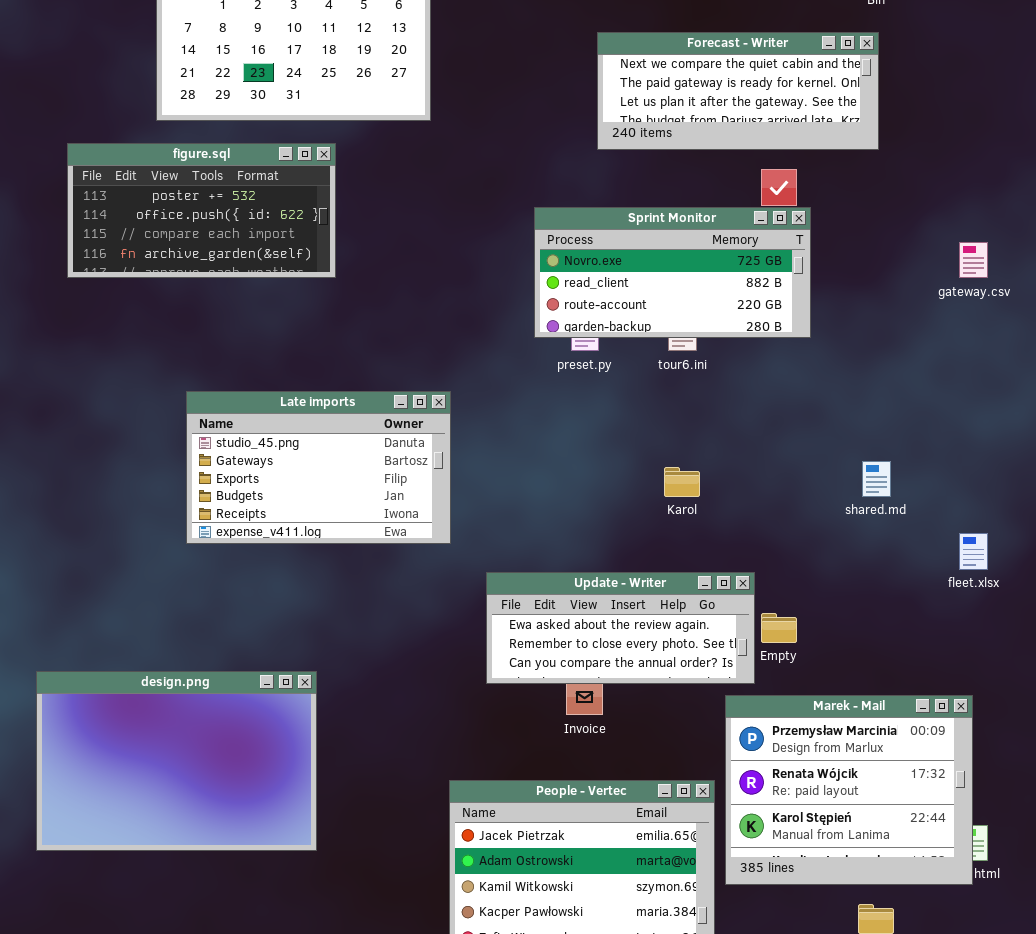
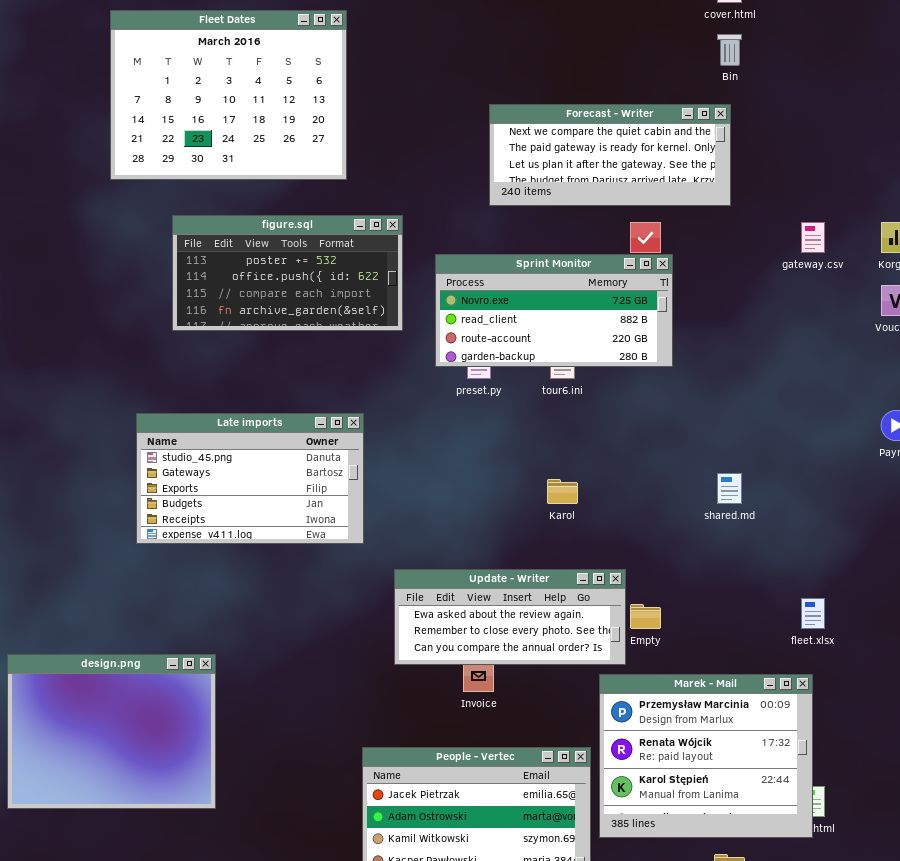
figure.sql: [67,143,336,278] -> [172,215,403,331], moved
gateway.csv: [959,242,988,278] -> [801,222,825,253], moved
fleet.xlsx: [959,533,988,570] -> [801,598,825,629], moved
design.png: [36,671,317,851] -> [7,654,216,809], resized

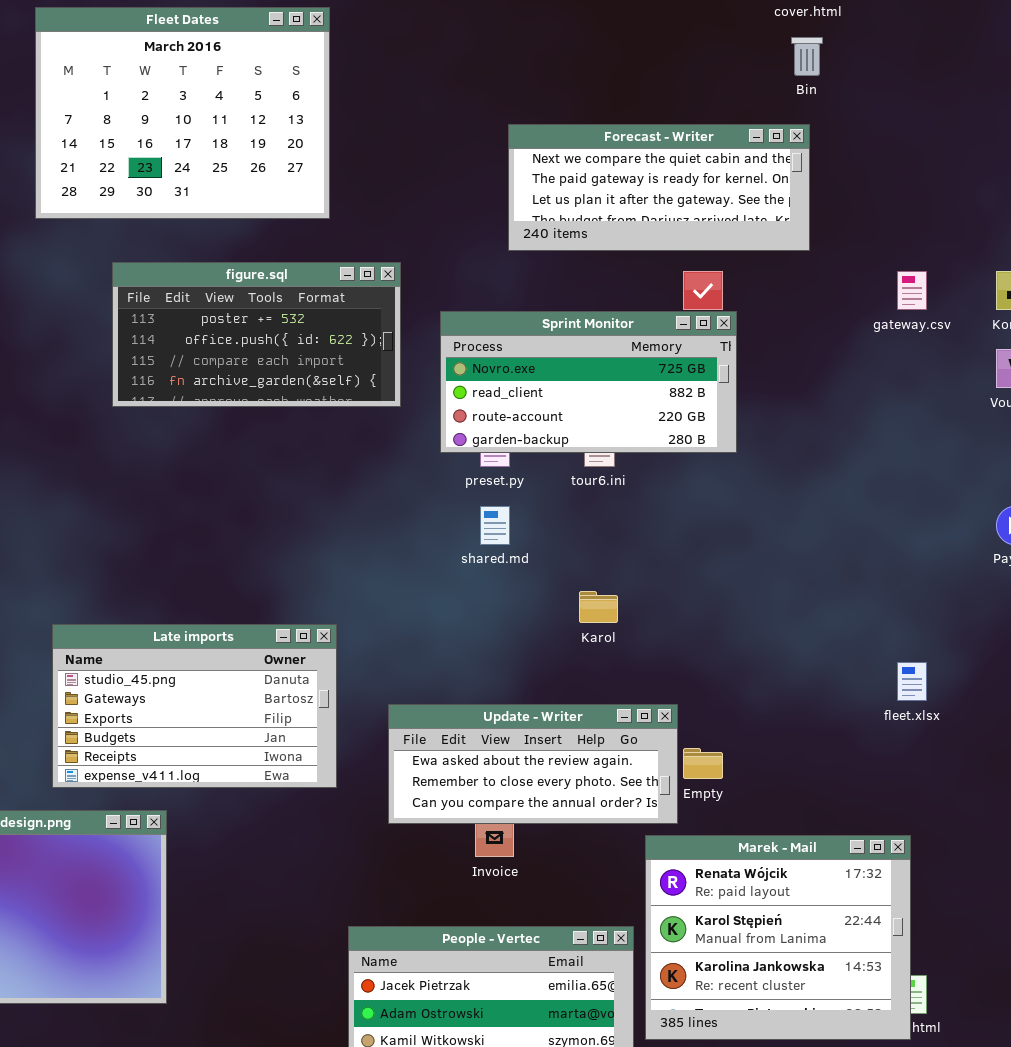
Late imports: [136,413,364,544] -> [52,624,337,788], moved
shared.md: [717,473,742,504] -> [480,506,510,545], moved
fleet.xlsx: [801,598,825,629] -> [897,662,927,701], moved
Marek - Mail: [599,674,813,838] -> [645,835,911,1040], scrolled down 1 row

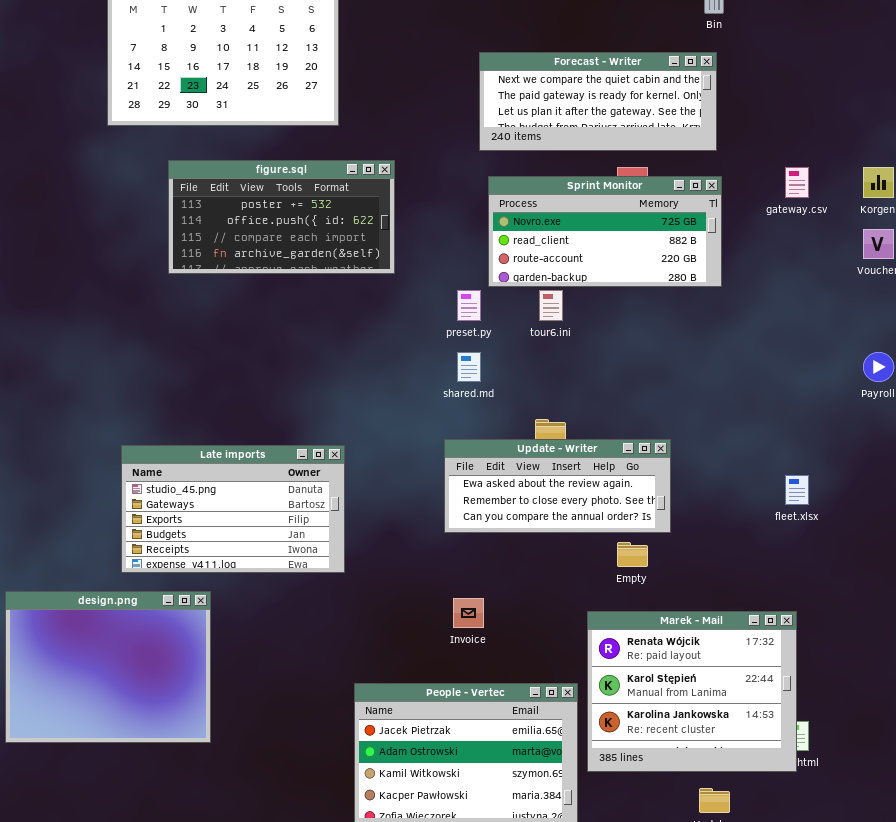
Sprint Monitor: [440,311,737,453] -> [488,176,722,287], moved
Update - Writer: [388,704,678,824] -> [444,439,671,533], moved

